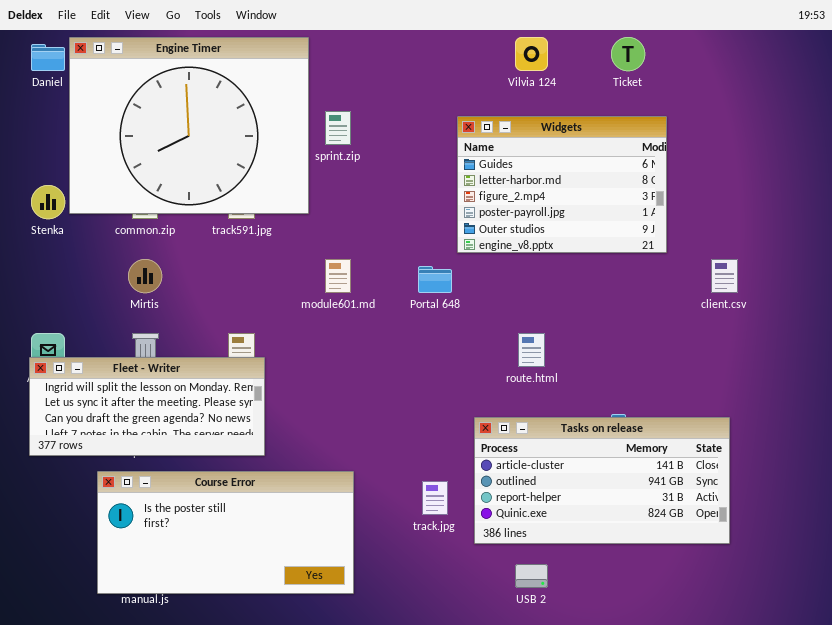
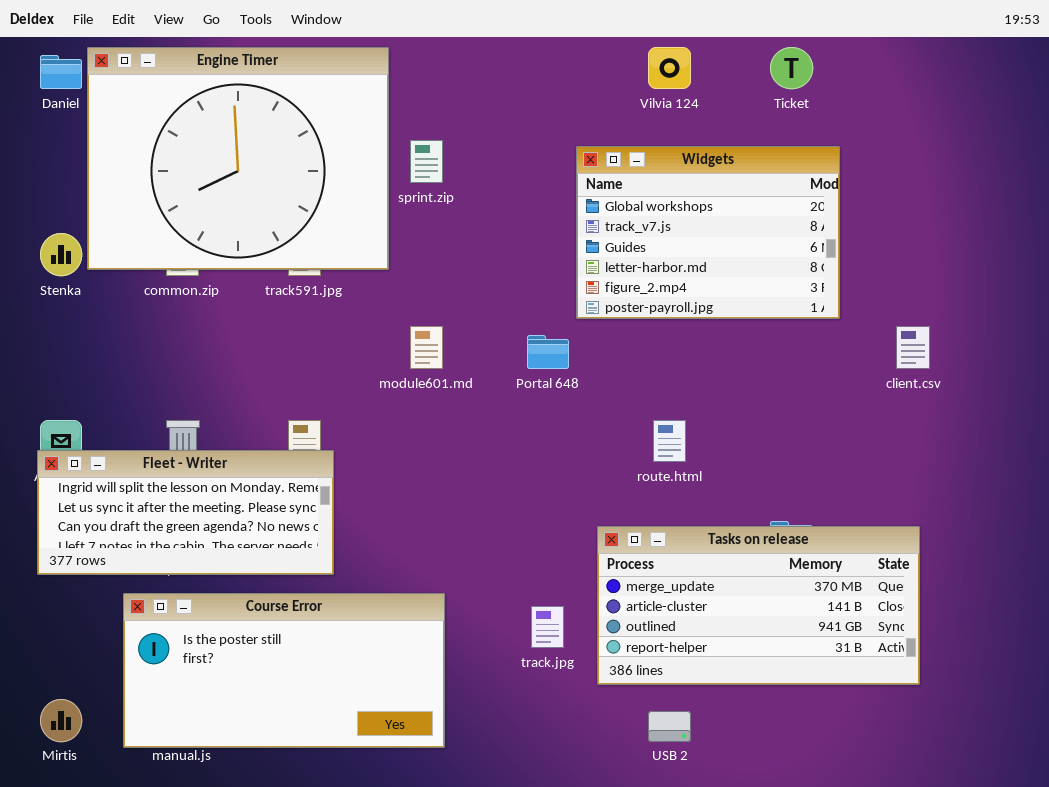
Widgets: [457,116,667,253] -> [576,146,840,319], scrolled up 2 rows
Mirtis: [128,259,162,293] -> [40,699,82,742], moved
Tasks on release: [474,417,730,544] -> [597,526,920,685], scrolled up 1 row

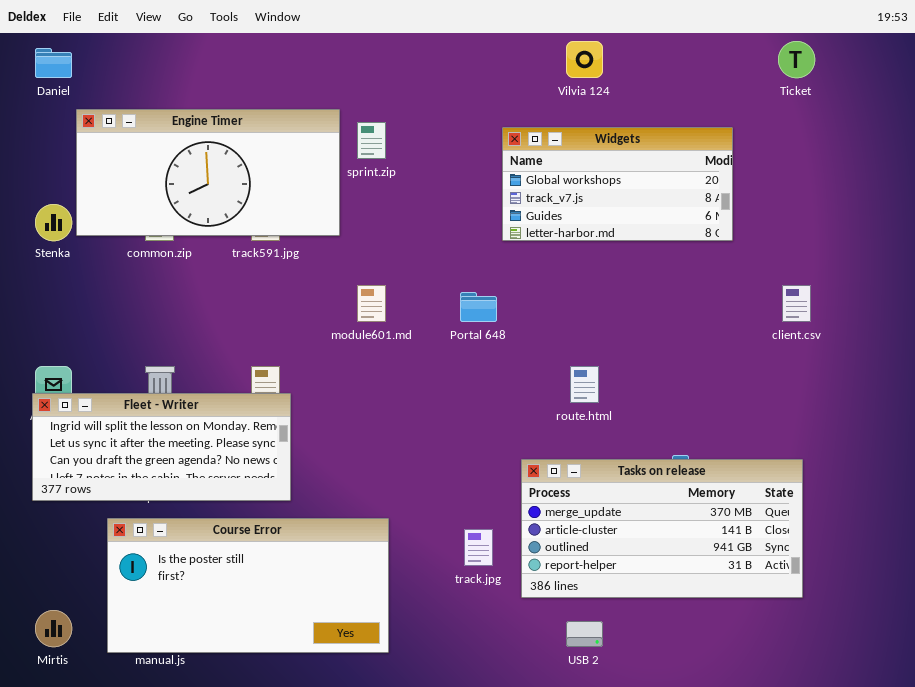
Engine Timer: [87,47,389,270] -> [76,109,340,236], resized
Ticket: [770,47,813,89] -> [778,41,815,78], moved
Widgets: [576,146,840,319] -> [502,127,733,241], resized

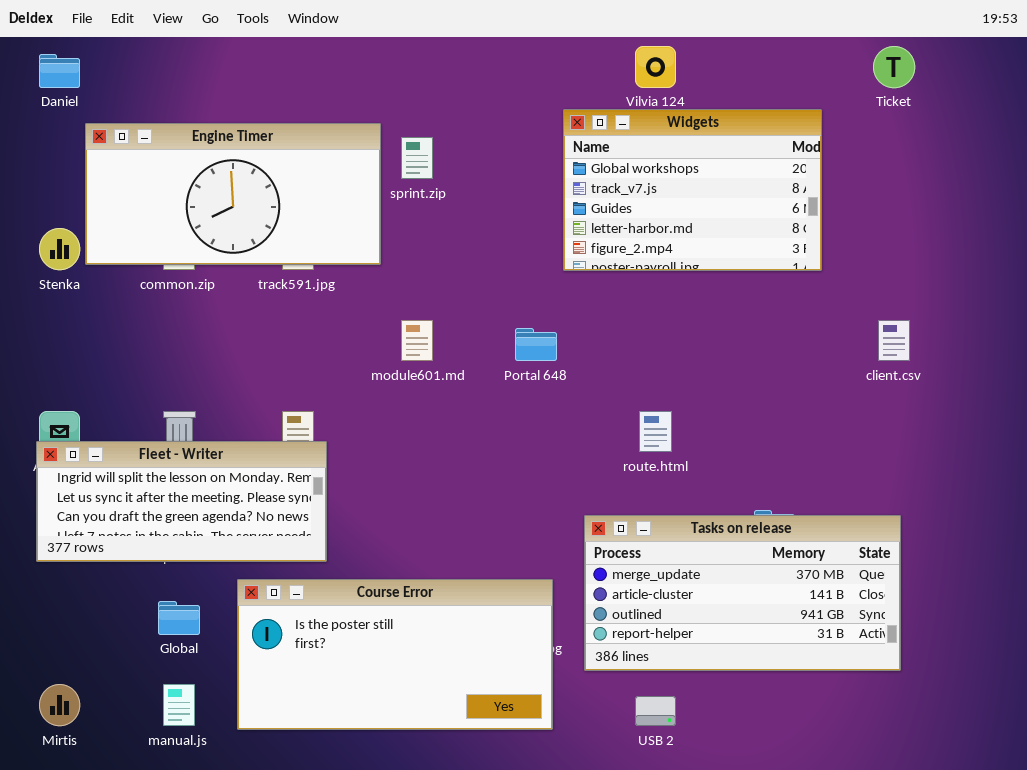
Widgets: [502,127,733,241] -> [563,109,822,271], resized
Course Error: [107,518,389,653] -> [237,579,553,730], moved

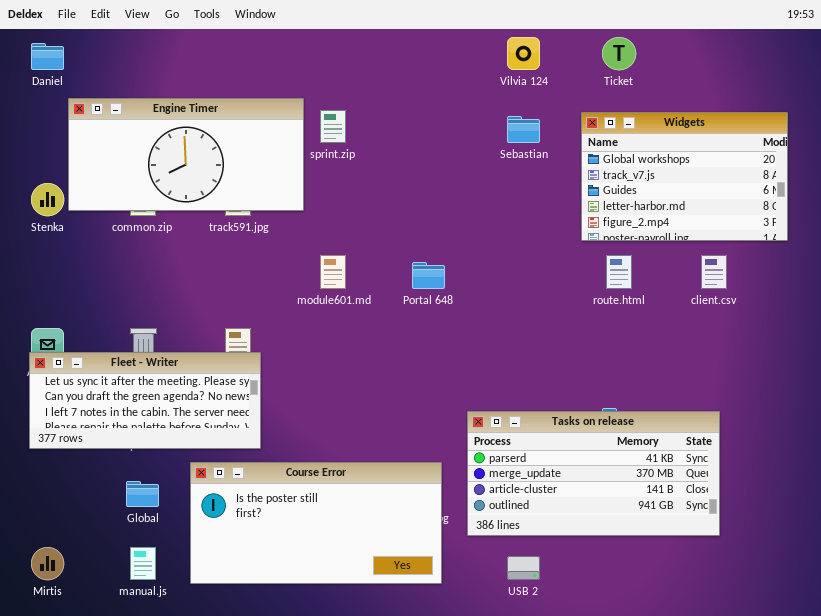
Ticket: [873,46,915,88] -> [602,37,636,70], moved
Widgets: [563,109,822,271] -> [581,112,788,241], moved
route.html: [639,411,672,452] -> [606,255,632,289], moved
Fleet - Writer: [36,441,327,562] -> [29,352,261,449], scrolled down 1 row
Tasks on release: [584,515,901,671] -> [467,411,720,536], scrolled up 1 row

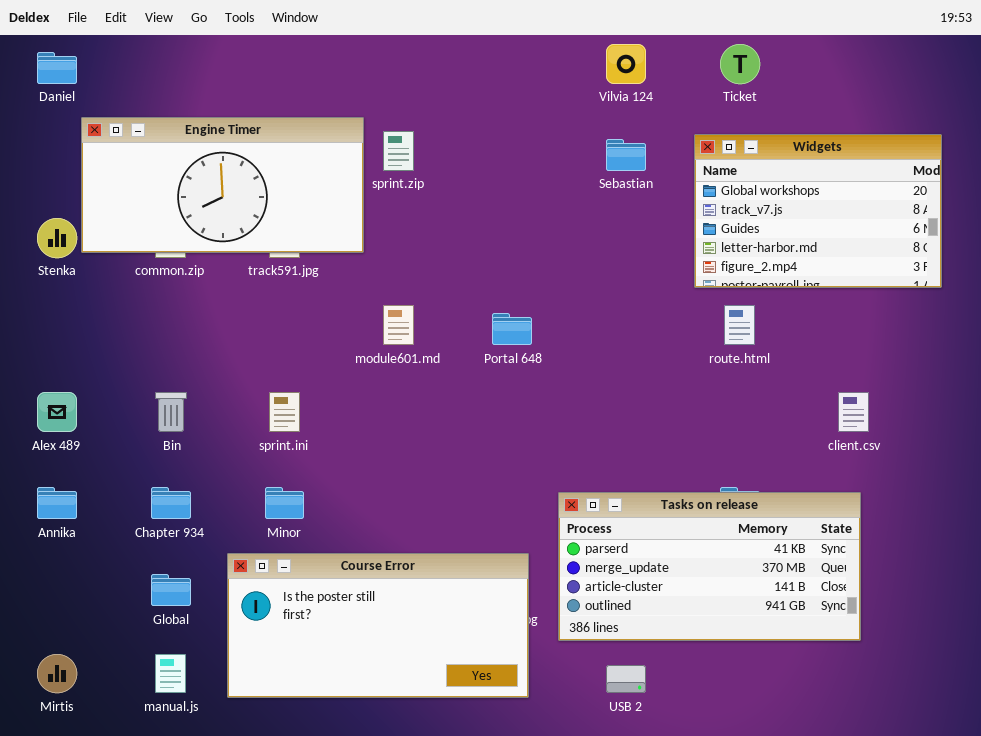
client.csv: [701,255,727,289] -> [838,392,869,432], moved
Fleet - Writer: [29,352,261,449] -> none, closed

